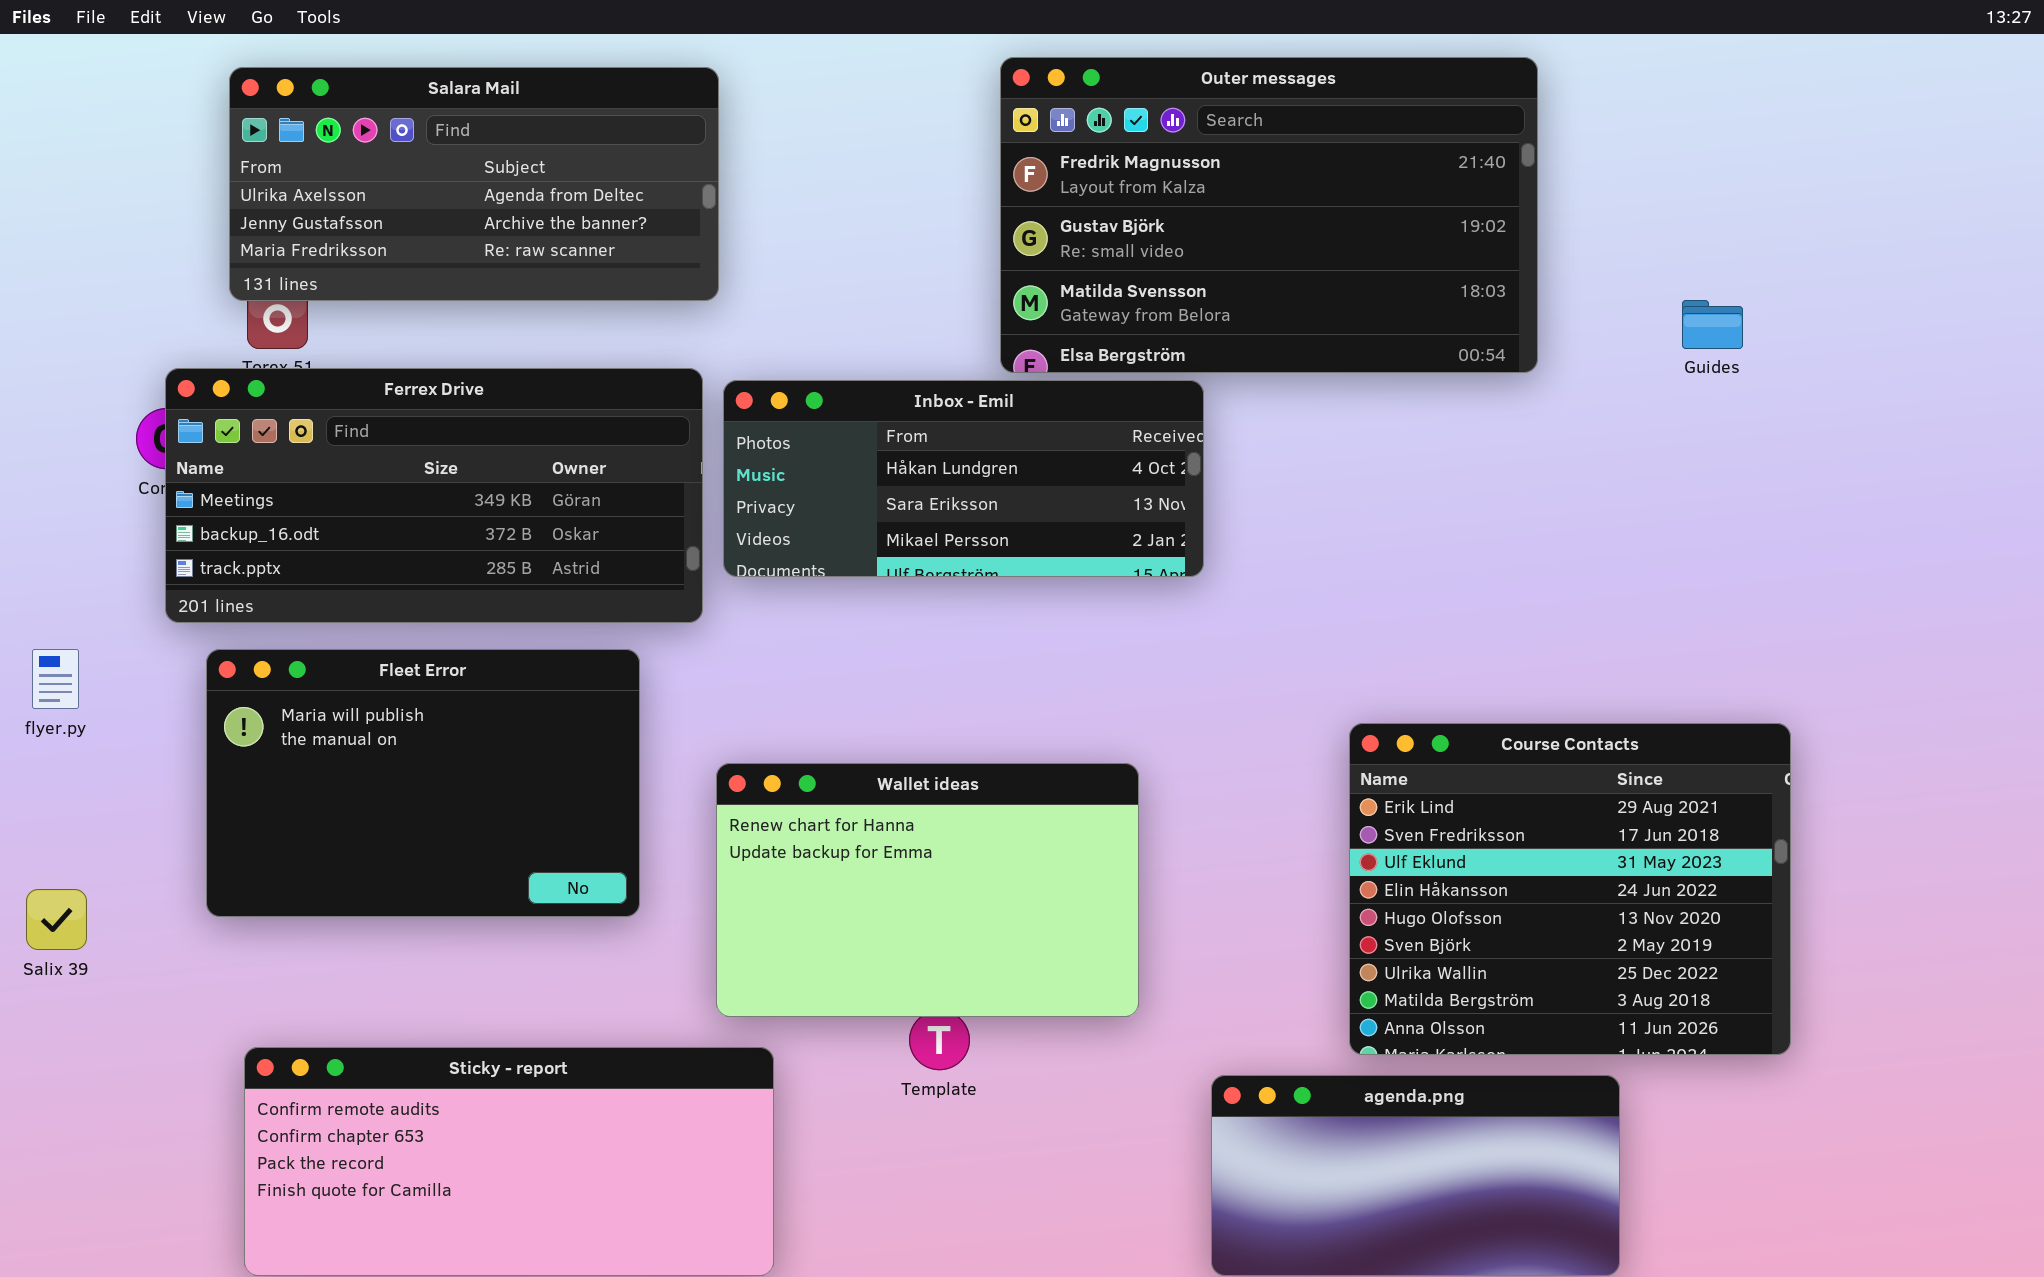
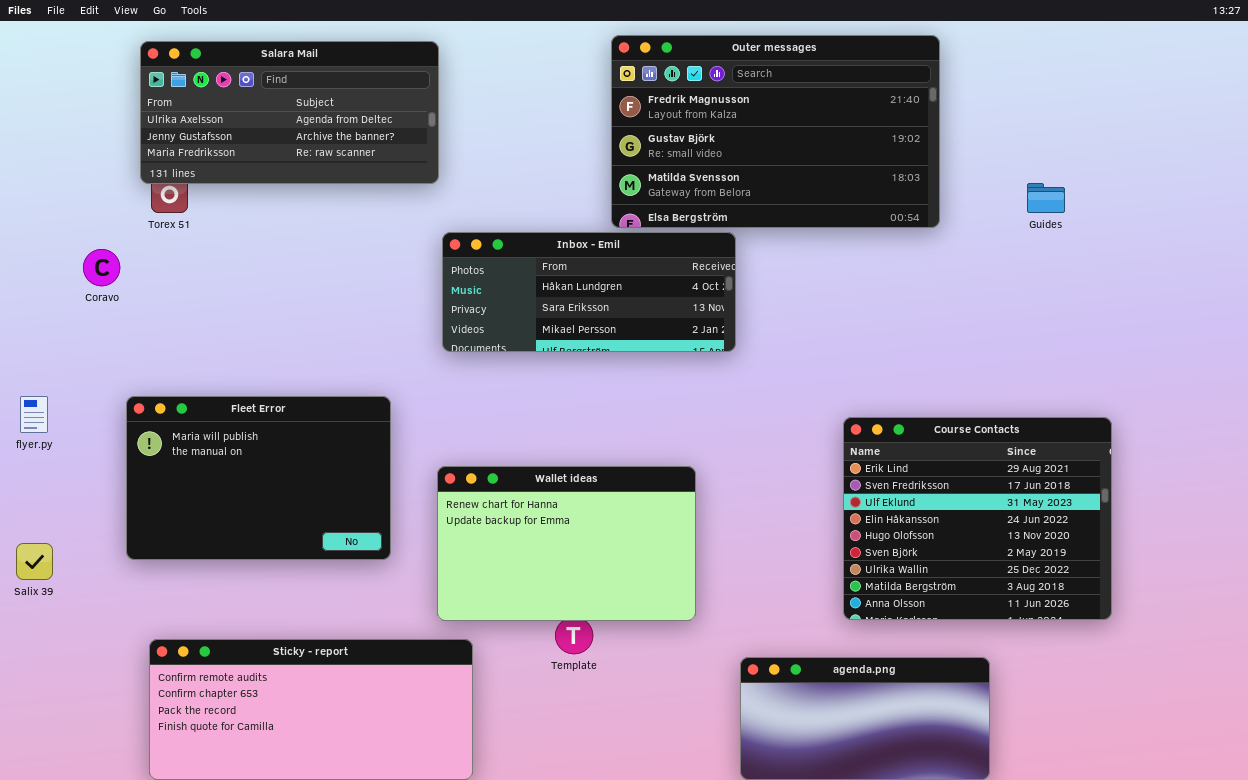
Ferrex Drive: [165,368,703,623] -> none, closed
Course Contacts: [1349,723,1791,1055] -> [843,417,1112,620], moved

